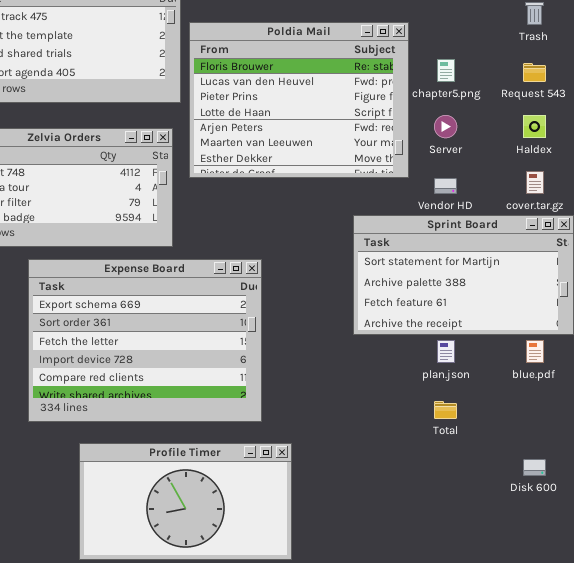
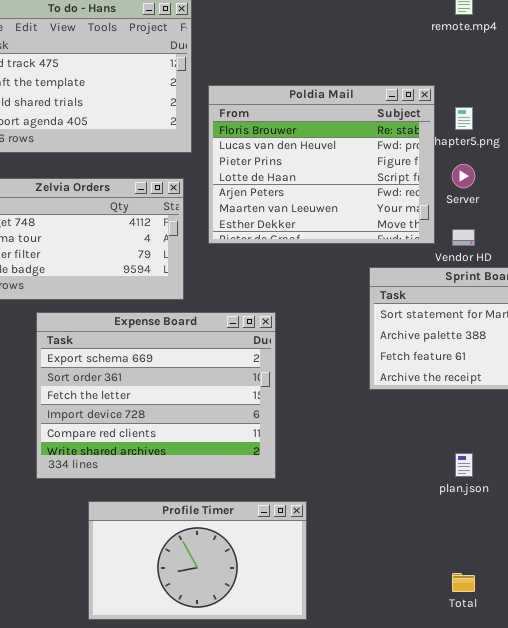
Poldia Mail: [189,22,409,178] -> [208,85,435,244], moved
plan.json: [437,340,455,363] -> [455,453,473,477], moved
Total: [434,401,457,419] -> [452,573,475,592], moved

